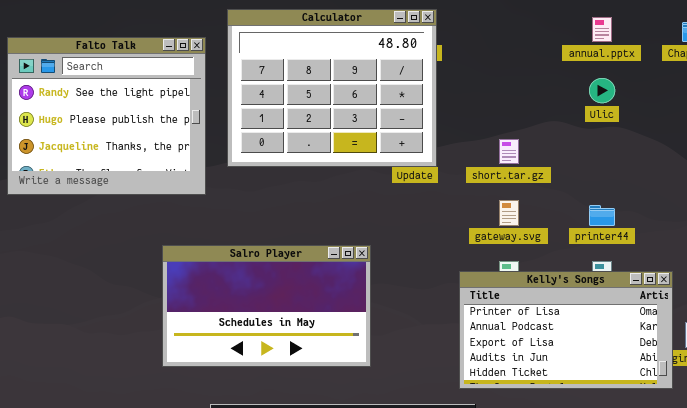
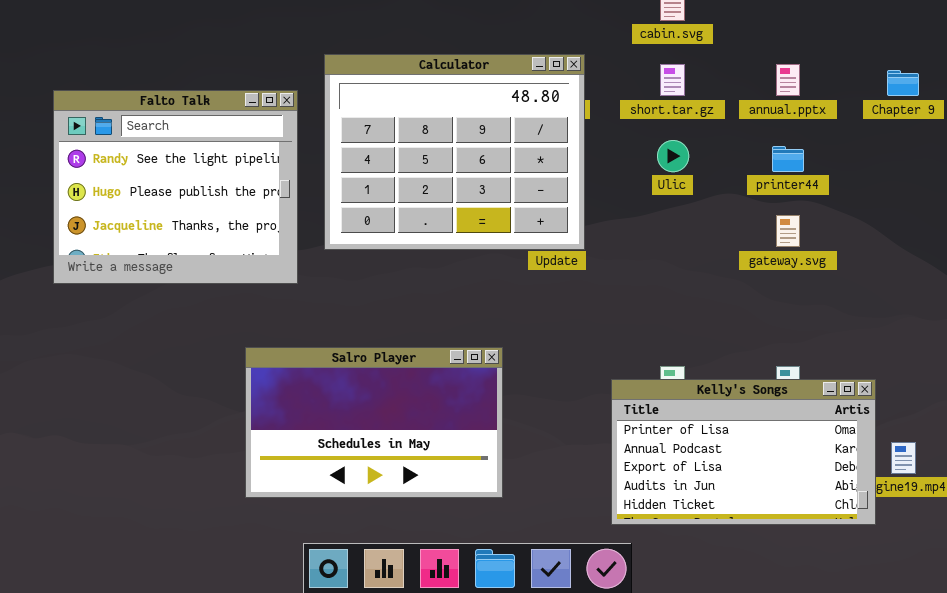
Ulic: [589,78,615,103] -> [657,140,689,172], moved
short.tar.gz: [499,139,519,164] -> [660,64,685,96], moved
gateway.svg: [499,200,519,226] -> [776,215,800,247], moved
printer44: [589,205,615,226] -> [772,146,804,172], moved

